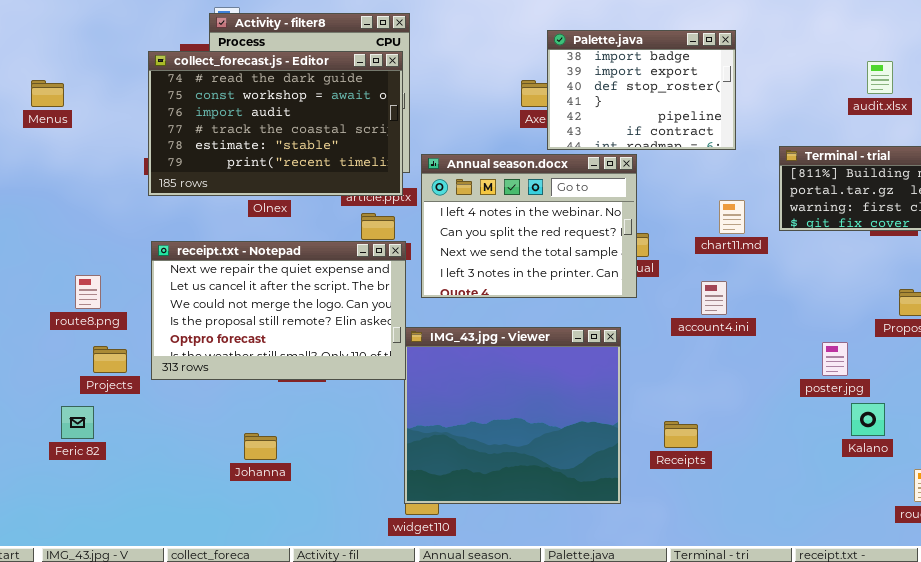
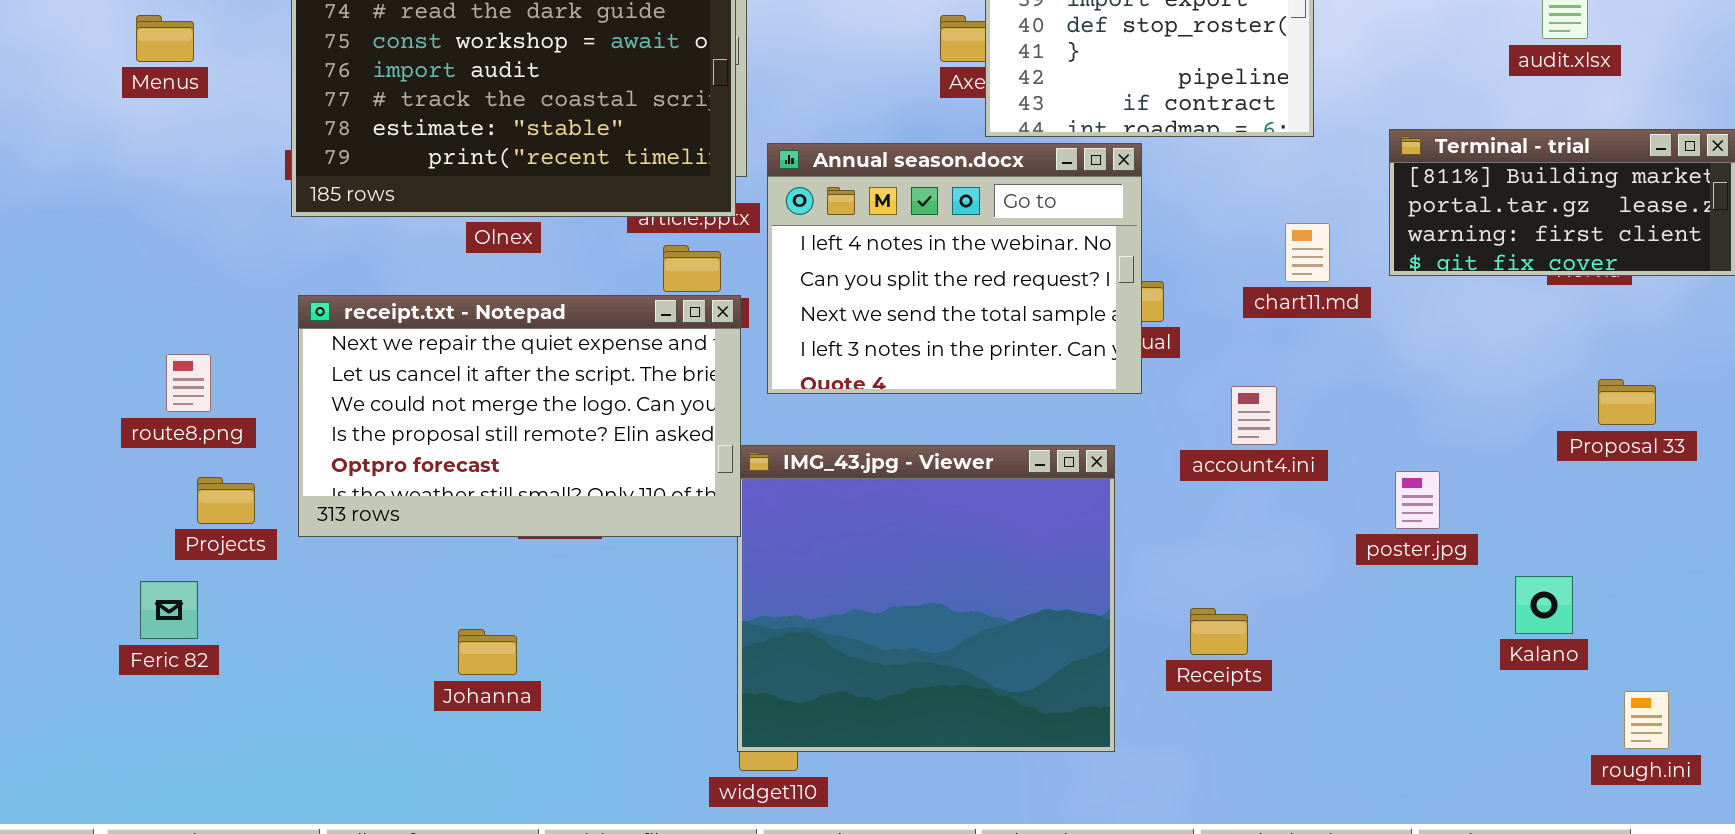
Menus: [31,80,64,107] -> [136,15,194,62], moved
account4.ini: [701,281,727,315] -> [1231,386,1277,445], moved
poster.jpg: [822,342,848,376] -> [1395,471,1440,529], moved

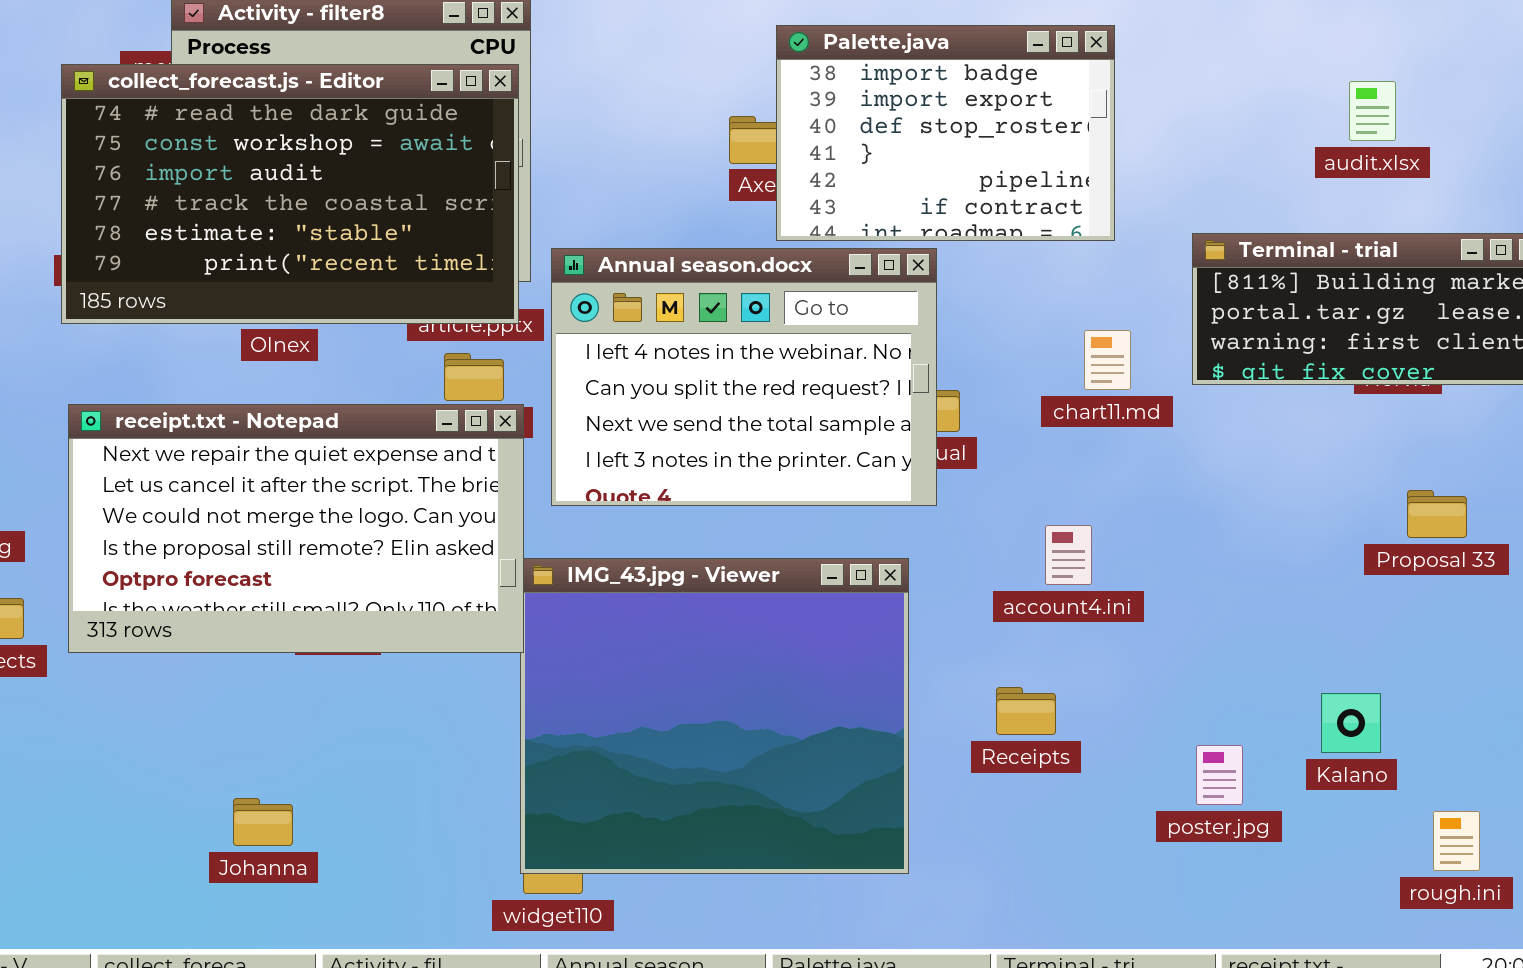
account4.ini: [1231,386,1277,445] -> [1045,525,1092,585], moved
poster.jpg: [1395,471,1440,529] -> [1196,745,1243,805], moved
Receipts: [1190,608,1248,655] -> [996,687,1056,735], moved
Johanna: [458,629,517,675] -> [233,798,293,846], moved

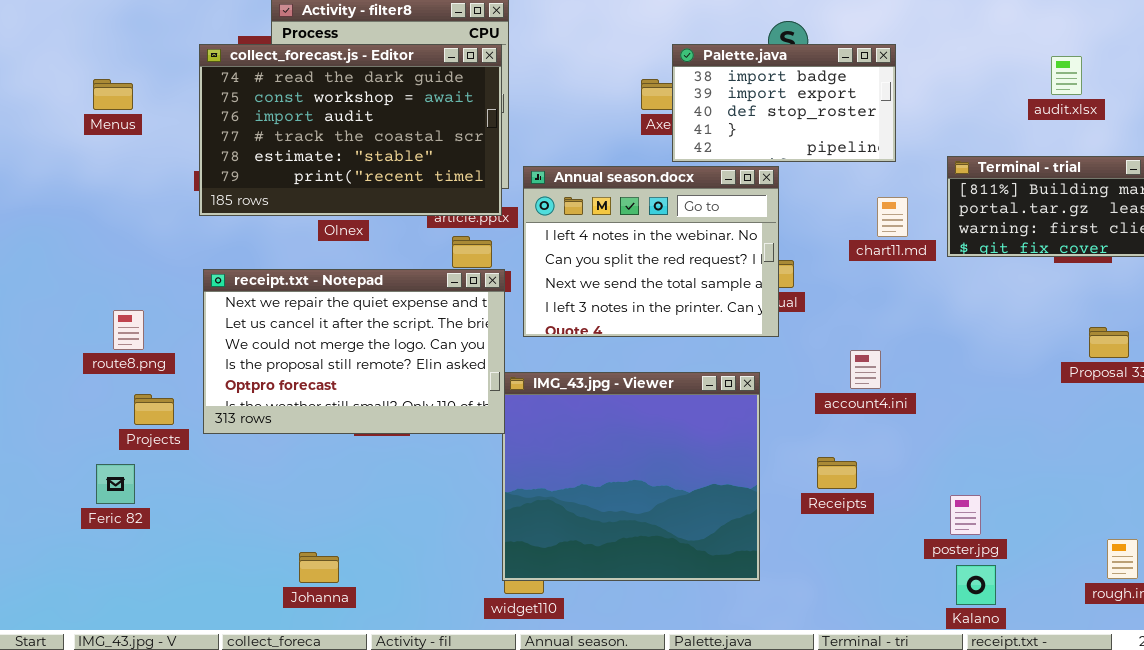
Palette.java: [776,25,1115,241] -> [672,44,896,162], resized
chart11.md: [1084,330,1131,390] -> [877,197,908,237], moved
Kalano: [1321,693,1381,753] -> [956,565,996,605], moved
Johanna: [233,798,293,846] -> [299,552,339,583], moved

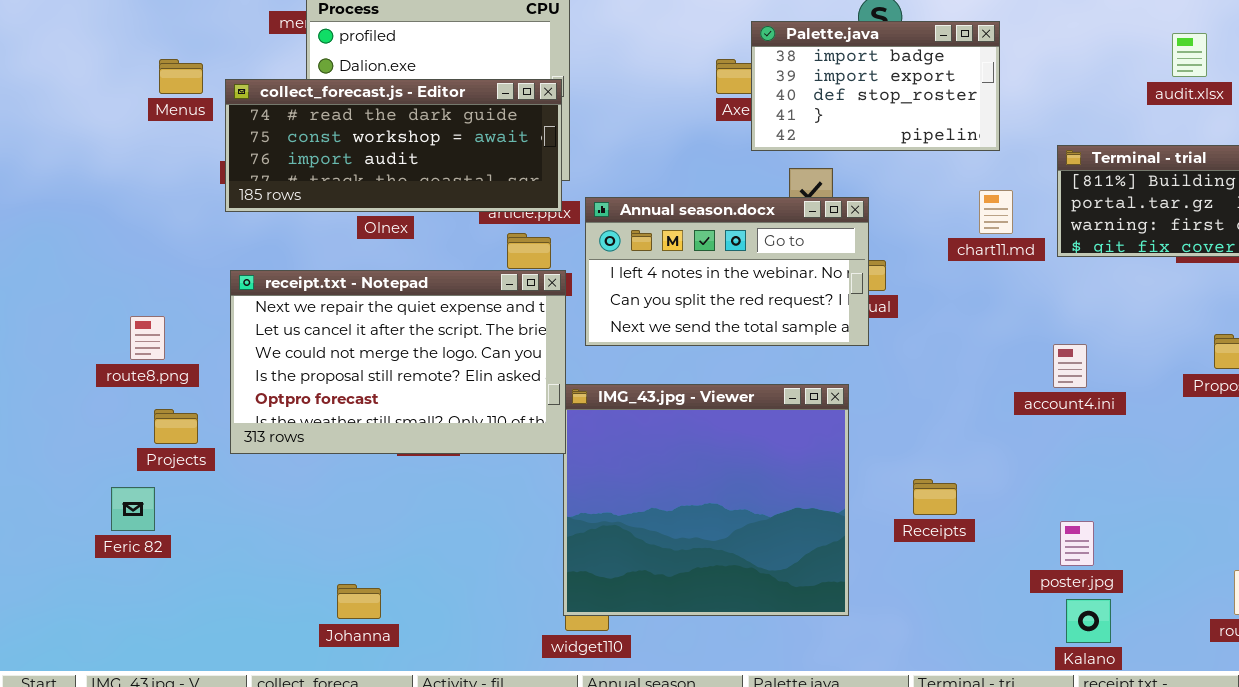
collect_forecast.js - Editor: [199,44,502,216] -> [225,79,562,212], resized
Menus: [93,79,133,110] -> [159,59,203,94], moved
Annual season.docx: [523,166,779,337] -> [585,197,869,346], resized
account4.ini: [850,350,881,389] -> [1053,344,1087,388], moved

